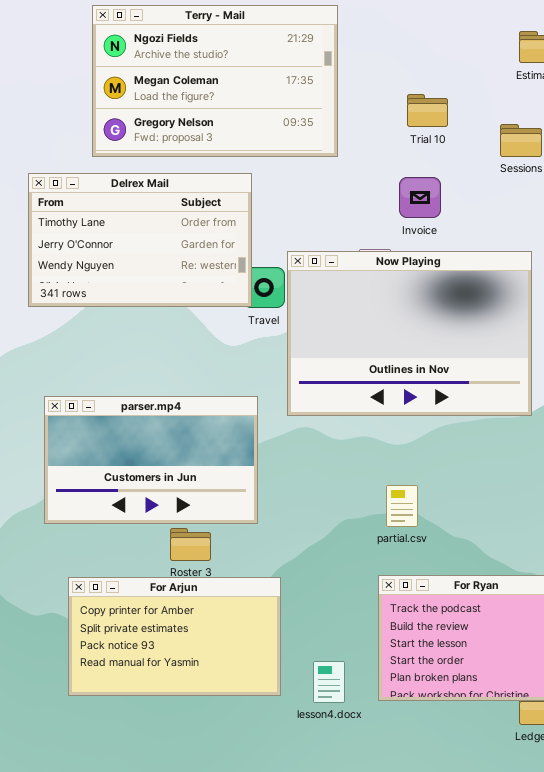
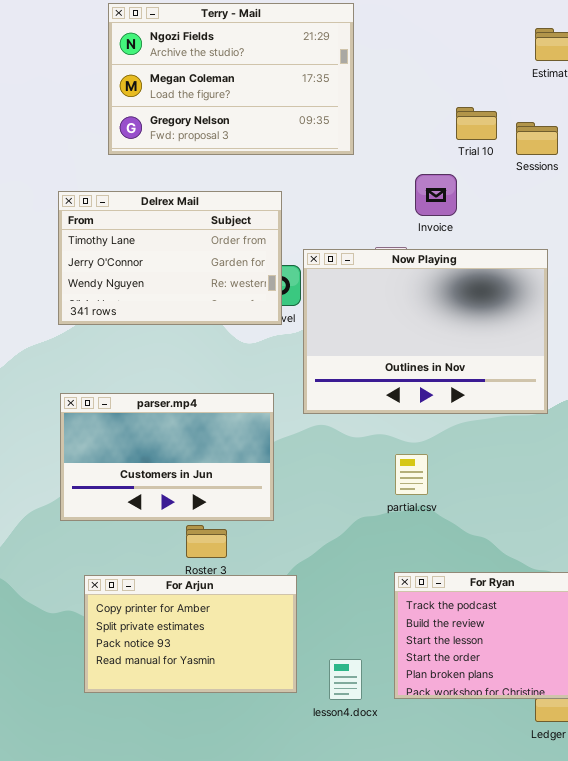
Trial 10: [407,94,448,127] -> [456,107,497,140], moved
Delrex Mail: [28,173,252,307] -> [58,191,282,325], moved
partial.csv: [386,485,418,527] -> [395,454,428,495], moved

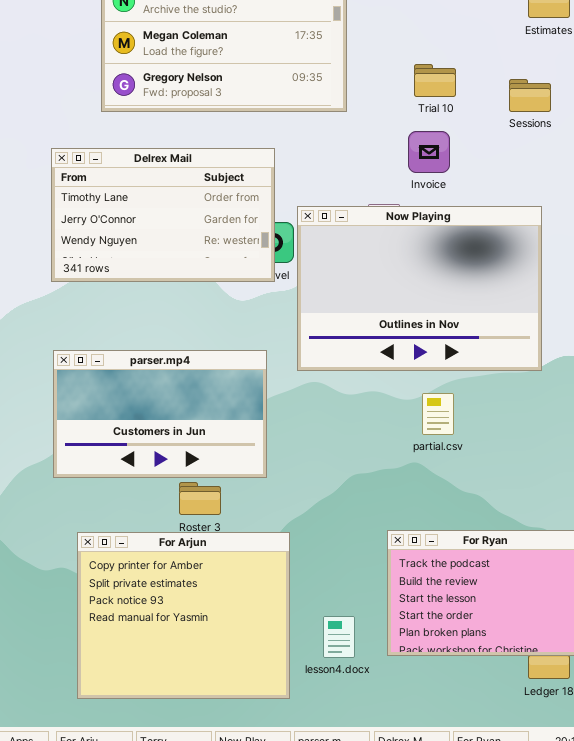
Trial 10: [456,107,497,140] -> [414,64,456,97], moved
partial.csv: [395,454,428,495] -> [422,393,454,435], moved
For Arjun: [84,575,297,693] -> [77,532,290,699], resized

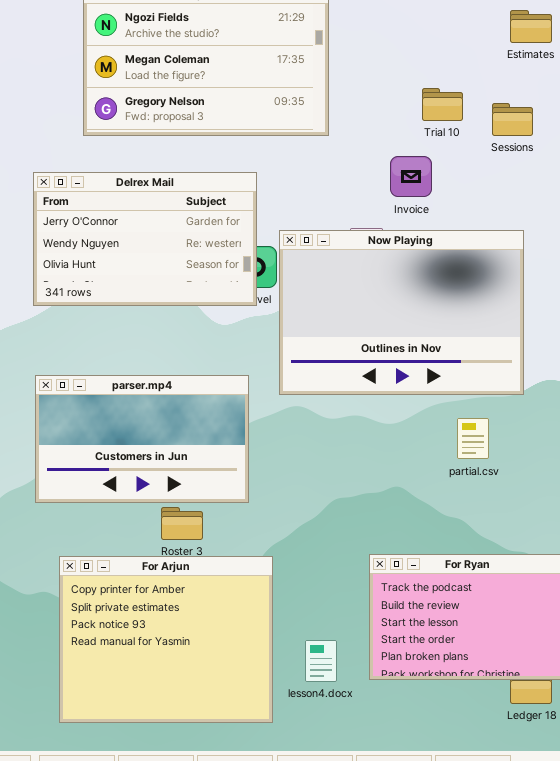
Trial 10: [414,64,456,97] -> [422,88,463,121], moved
Delrex Mail: [51,148,275,282] -> [33,172,257,306], scrolled down 1 row
partial.csv: [422,393,454,435] -> [457,418,489,459], moved

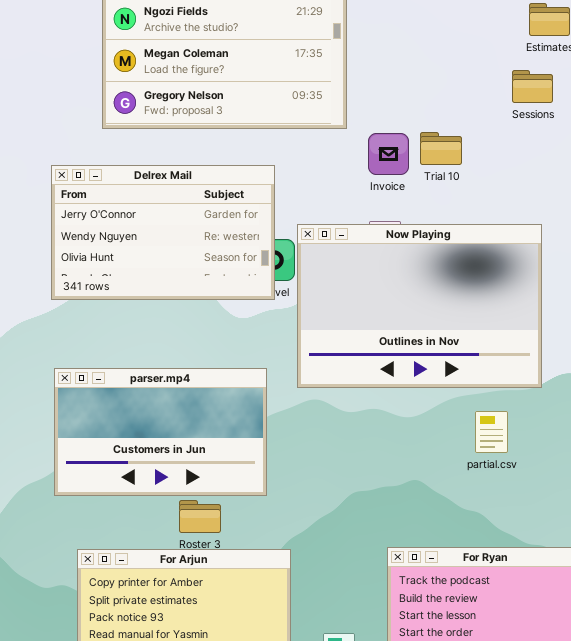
Trial 10: [422,88,463,121] -> [420,132,462,165], moved
Sessions: [492,103,533,136] -> [512,70,553,103], moved
Invoice: [390,156,432,197] -> [368,133,409,175], moved

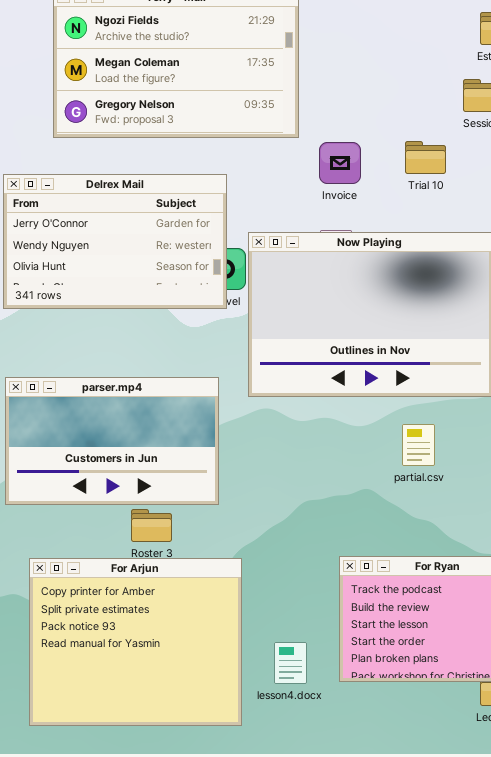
Trial 10: [420,132,462,165] -> [405,141,446,174], moved
partial.csv: [475,411,508,453] -> [402,424,435,466], moved

